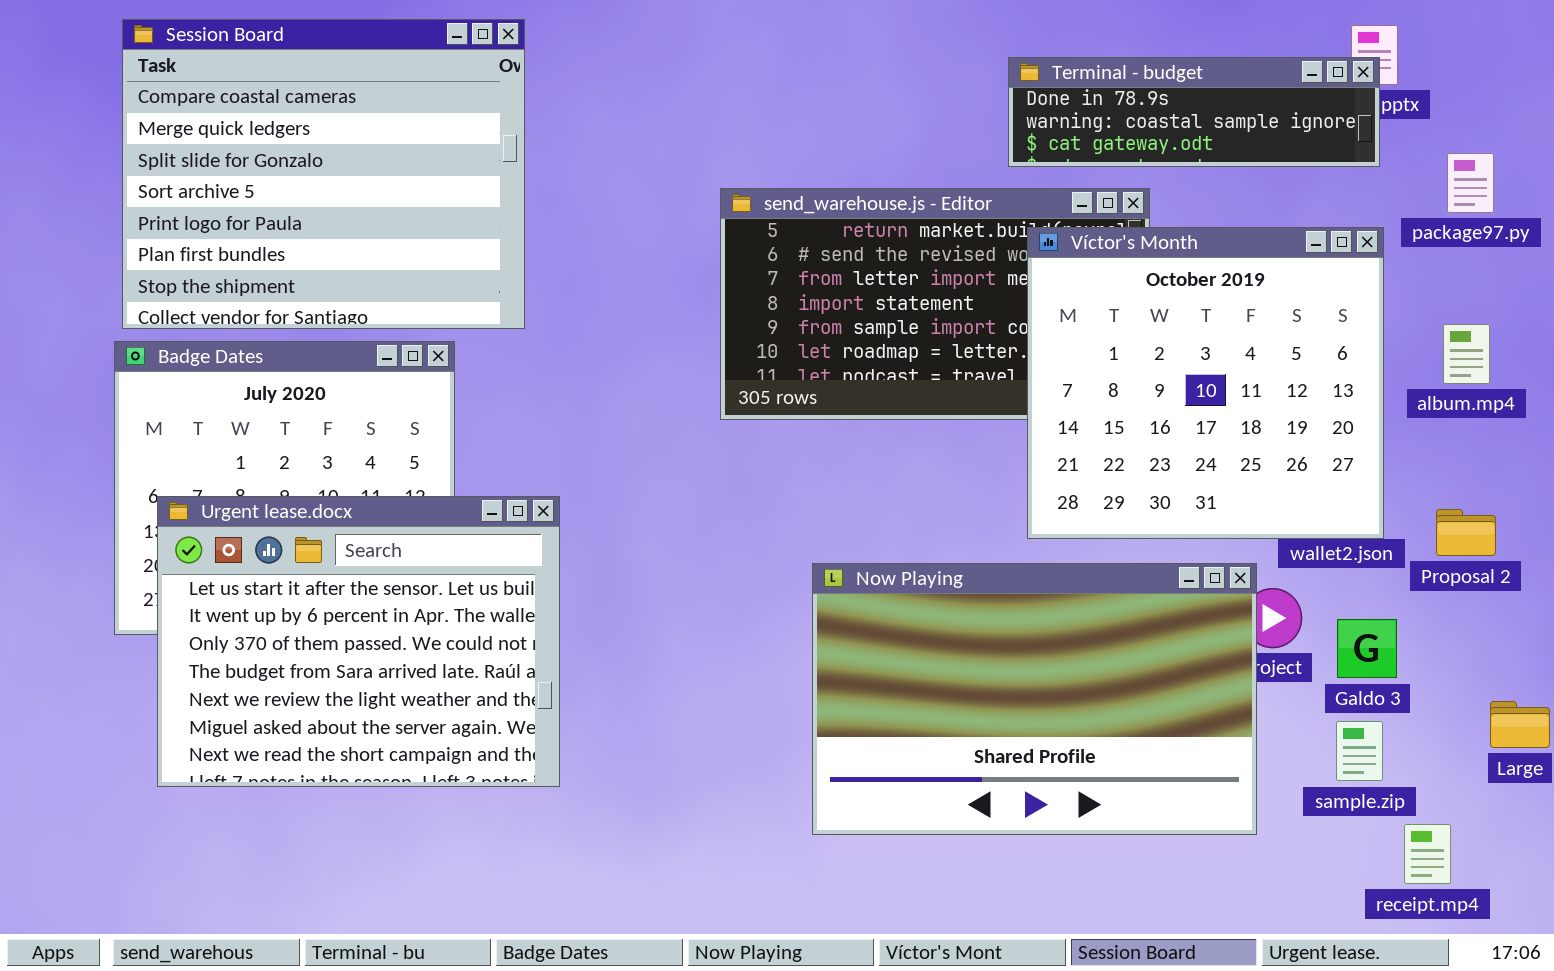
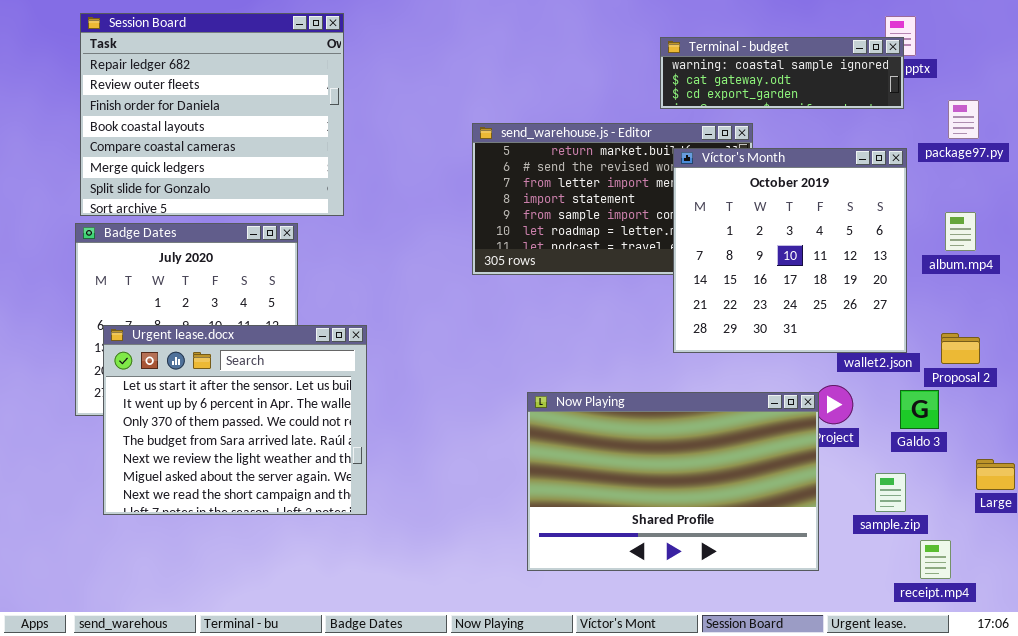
Session Board: [122,19,525,329] -> [80,13,344,216], scrolled up 4 rows
Terminal - budget: [1008,57,1380,167] -> [660,37,904,109], scrolled down 1 row
Now Playing: [812,563,1257,835] -> [527,392,819,571], moved
Galdo 3: [1337,619,1397,678] -> [900,390,939,429], moved

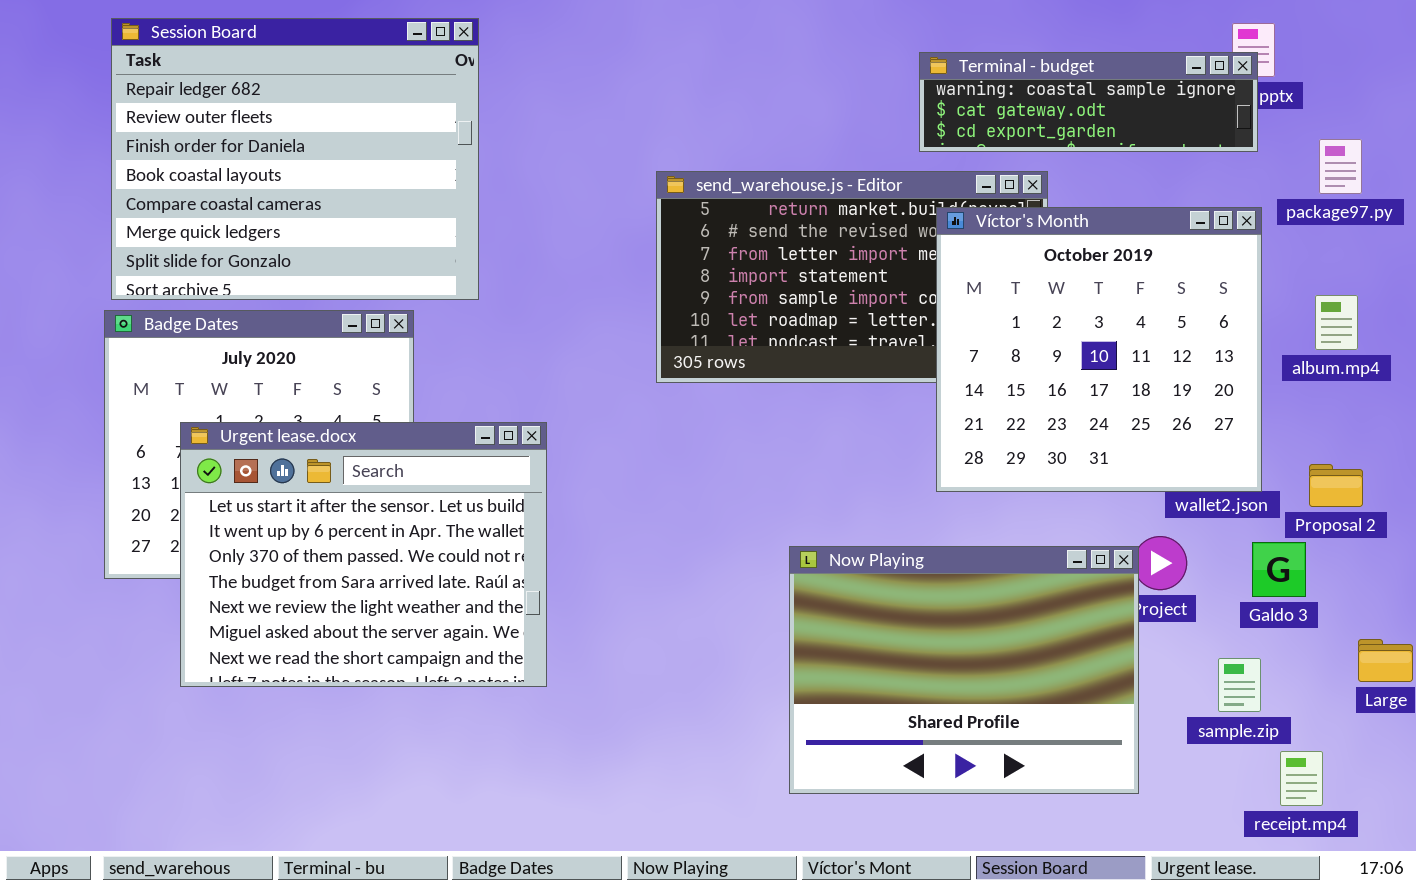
Urgent lease.docx: [103,325,367,515] -> [180,422,547,687], moved
Now Playing: [527,392,819,571] -> [789,546,1139,794], resized

